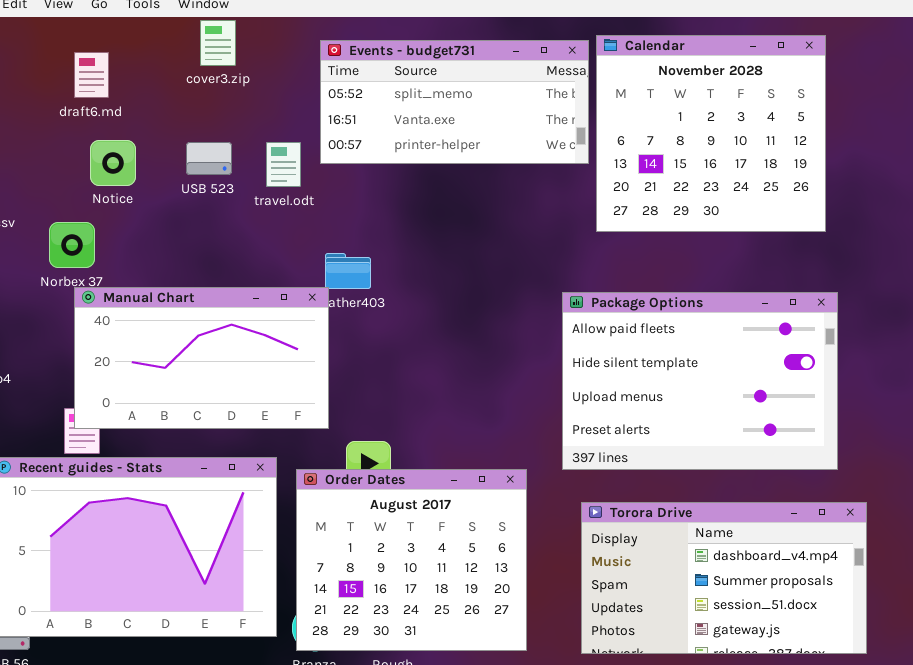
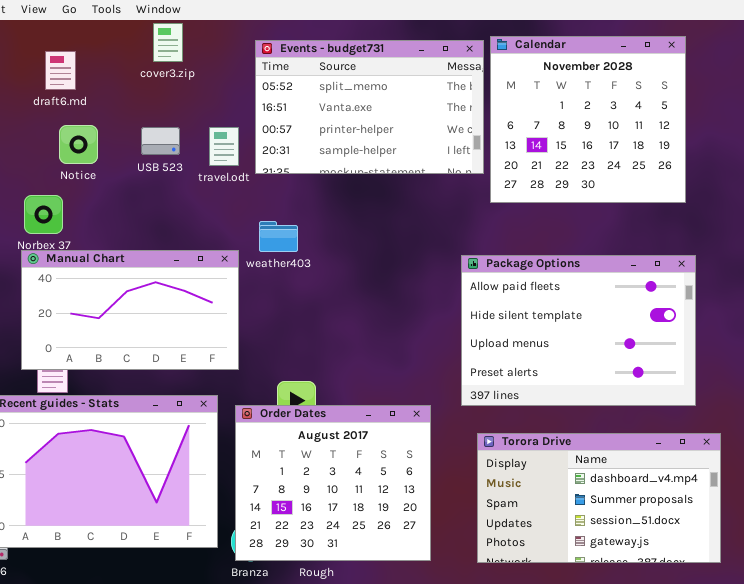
Events - budget731: [320,40,589,164] -> [255,40,484,174], resized
Manual Chart: [74,287,329,429] -> [21,250,239,370], moved

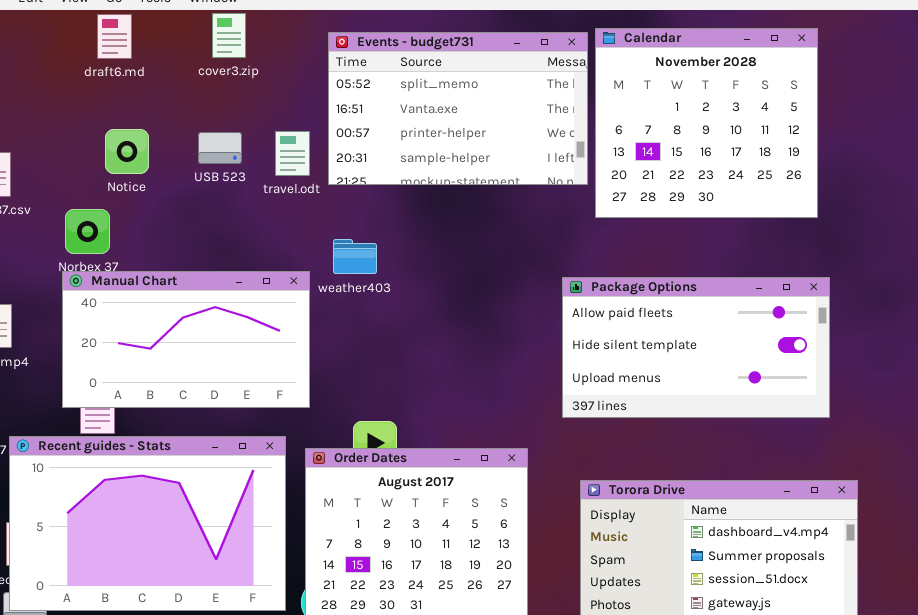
draft6.md: [45,51,76,90] -> [97,14,132,59], moved
Package Options: [461,255,696,406] -> [562,277,830,418], resized

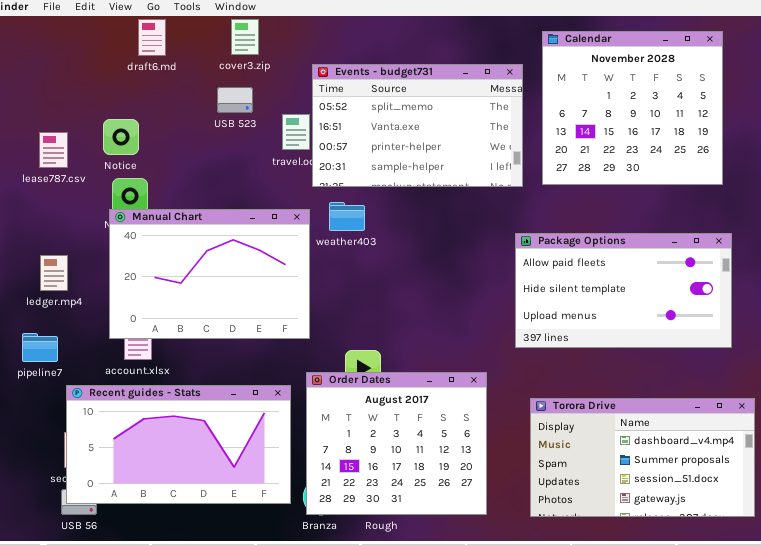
Events - budget731: [328,32,588,185] -> [312,64,523,187], moved
Notice: [105,129,149,174] -> [103,119,139,155], moved
USB 523: [198,132,242,164] -> [217,87,253,113], moved
Manual Chart: [62,271,310,408] -> [109,209,310,339], resized
Recent guides - Stats: [9,436,286,611] -> [66,385,291,504], resized

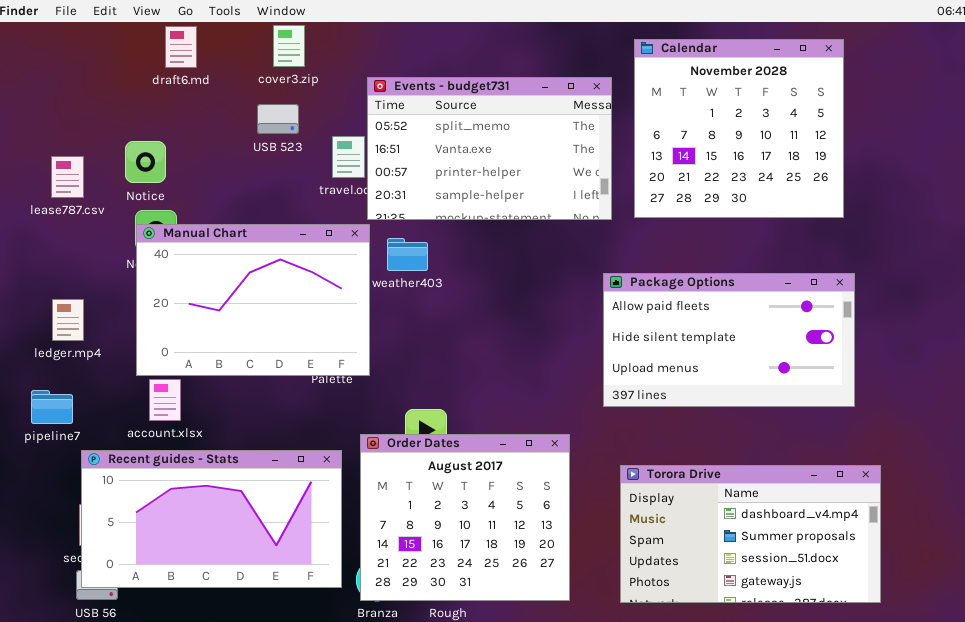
Manual Chart: [109,209,310,339] -> [136,224,370,376], moved

